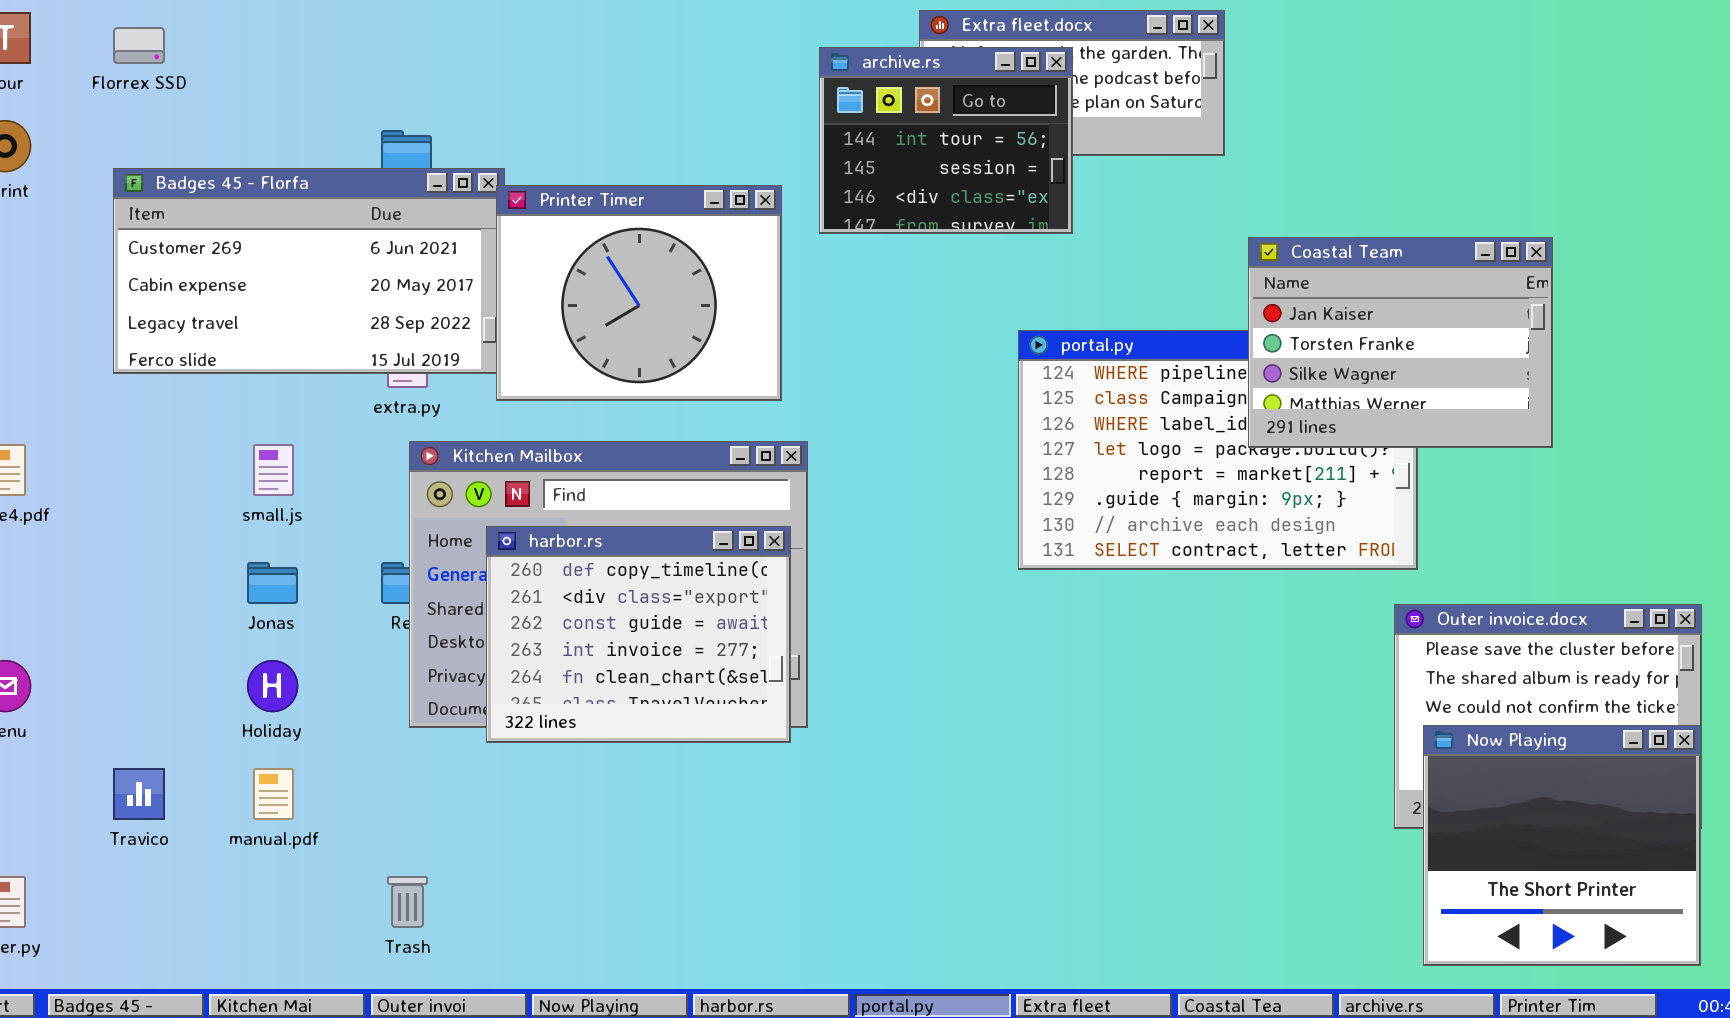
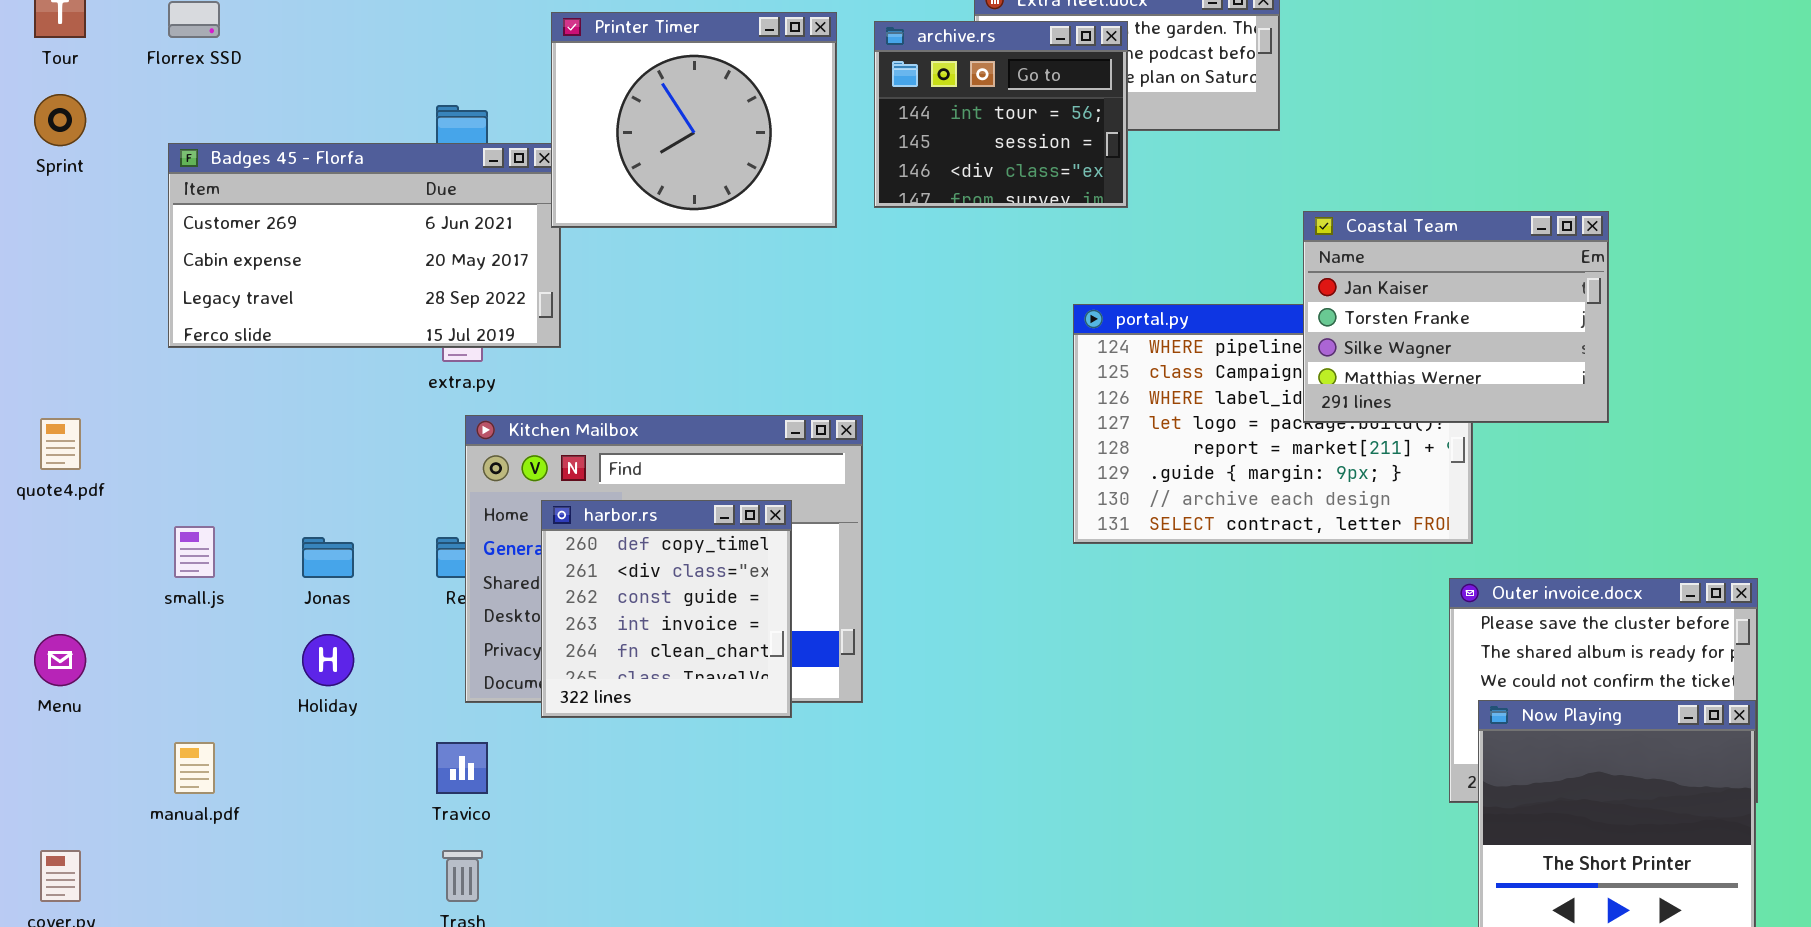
Printer Timer: [496,185,782,401] -> [551,12,837,228], moved
small.js: [253,444,294,496] -> [174,526,215,578], moved
harbor.rs: [486,526,791,743] -> [541,500,792,718], resized
Travico: [113,768,165,820] -> [436,742,488,794], moved
manual.pdf: [253,768,294,820] -> [174,742,215,794], moved

